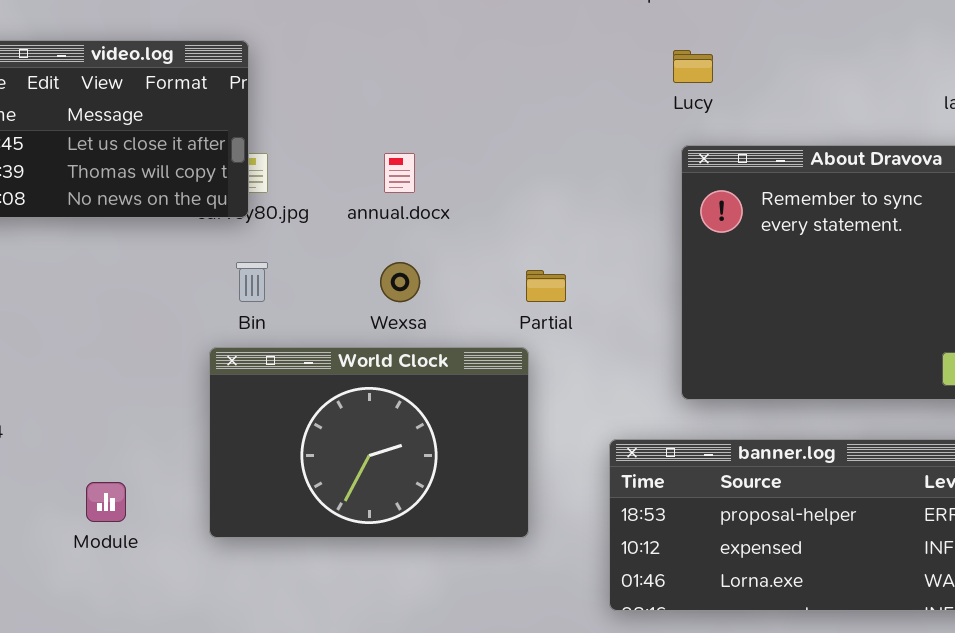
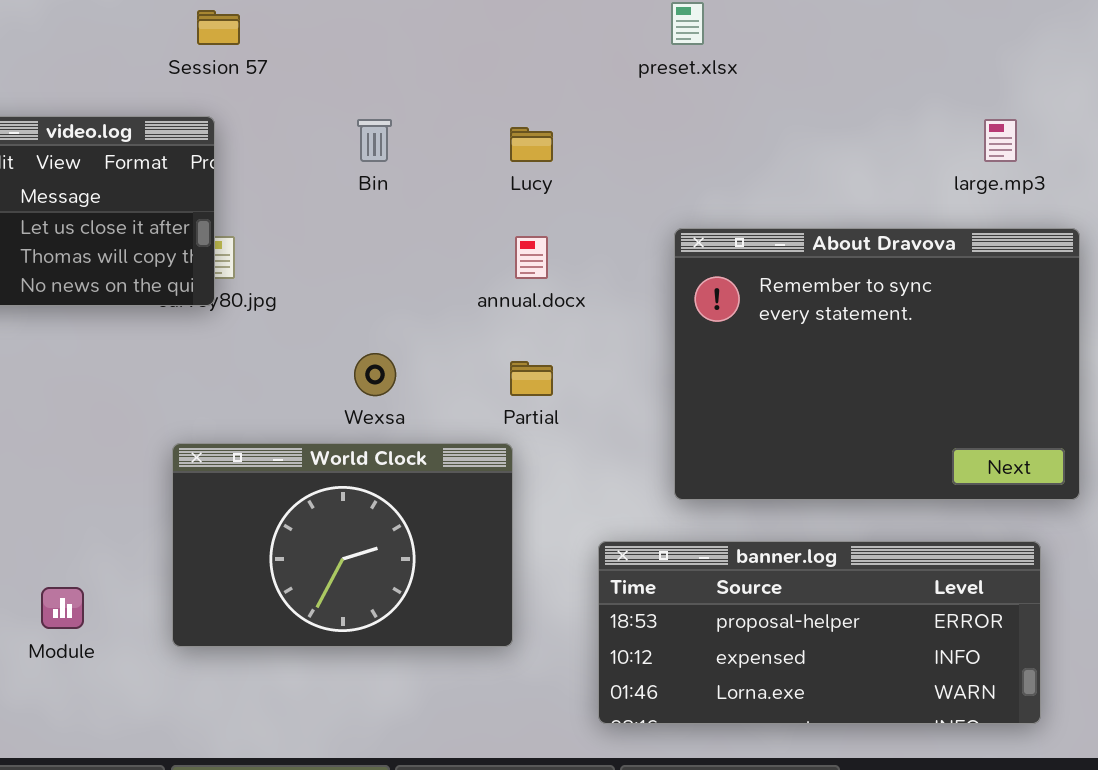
Lucy: [673,50,713,83] -> [510,127,553,162], moved
annual.docx: [384,153,415,193] -> [515,236,548,279], moved
Bin: [236,262,268,302] -> [357,119,392,162], moved

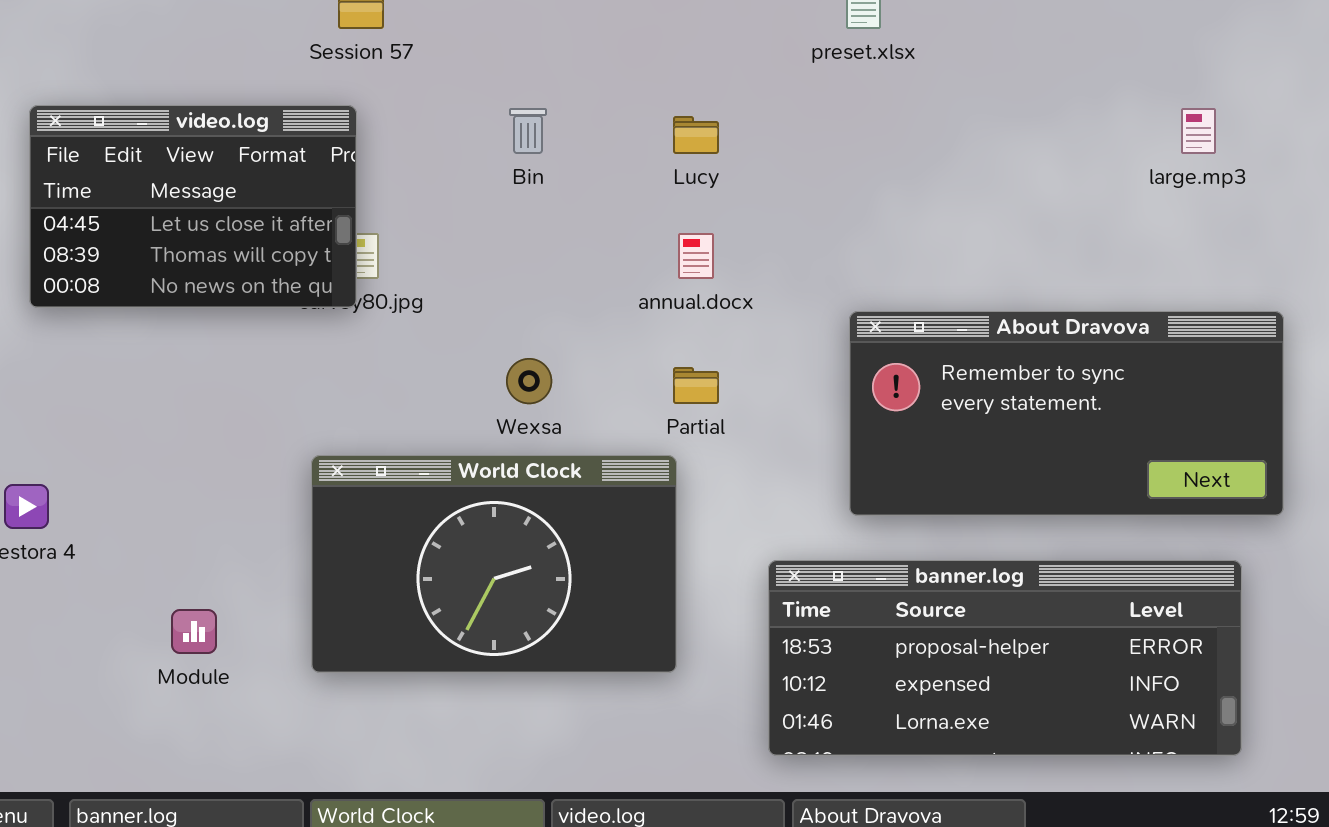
About Dravova: [674,228,1080,500] -> [849,311,1284,516], resized

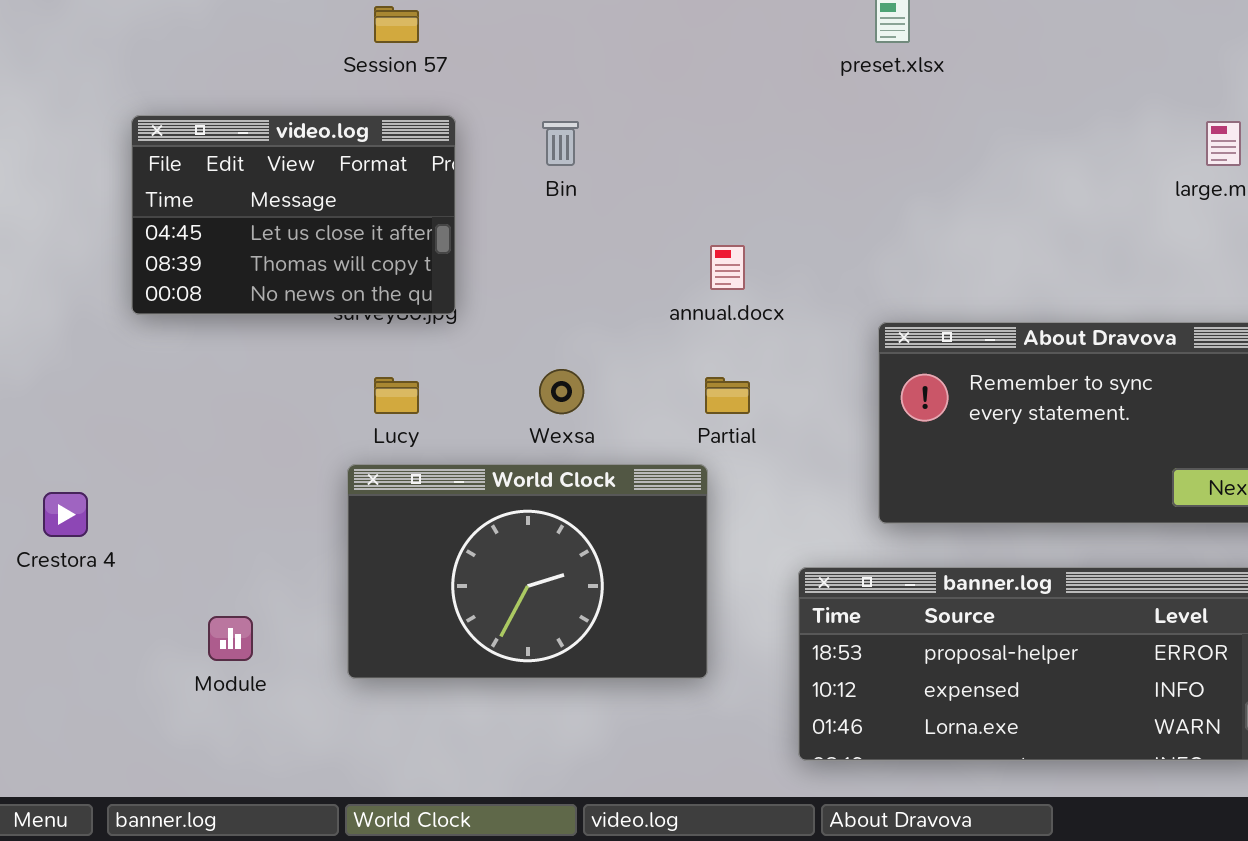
video.log: [29,105,357,308] -> [131,115,456,315], moved
Lucy: [673,116,719,154] -> [374,377,419,414], moved

